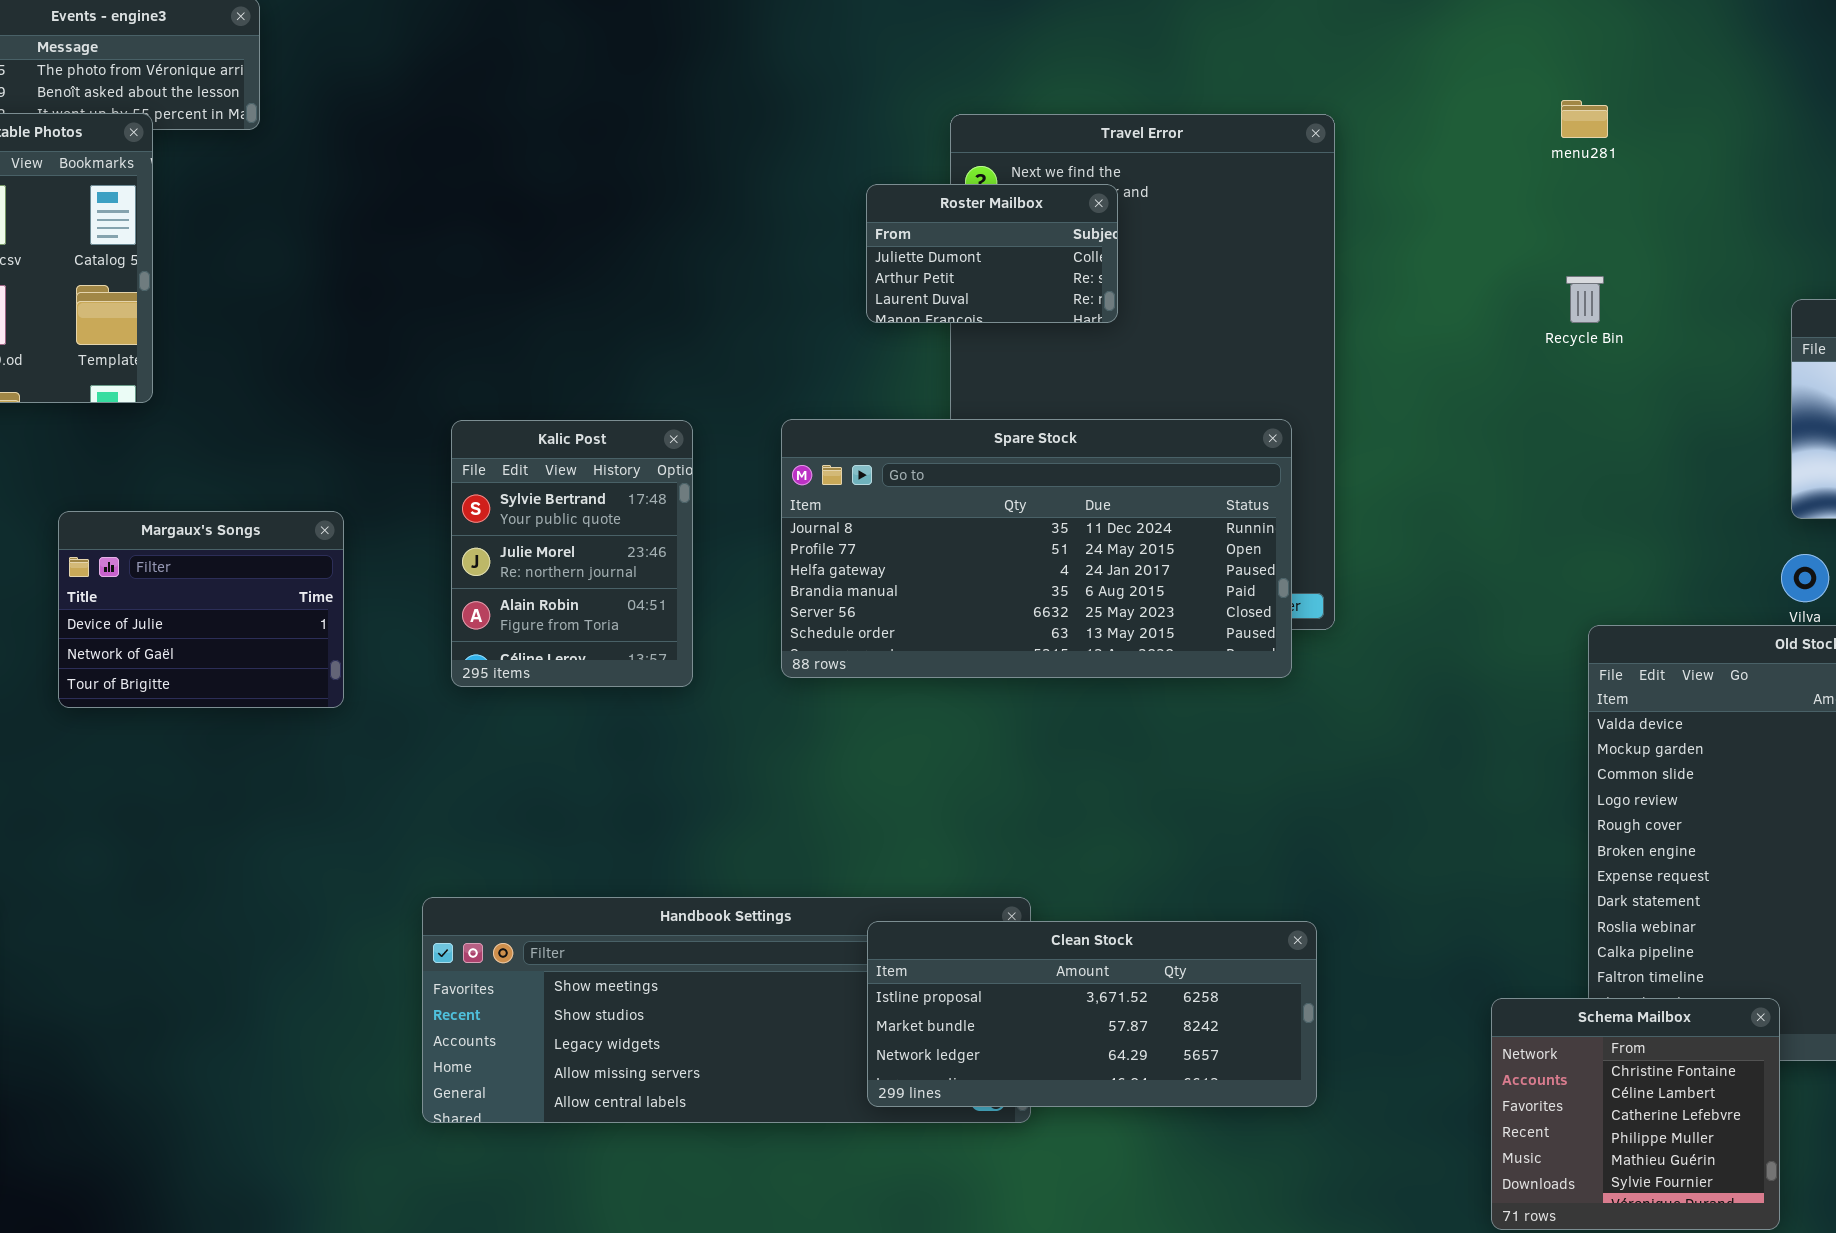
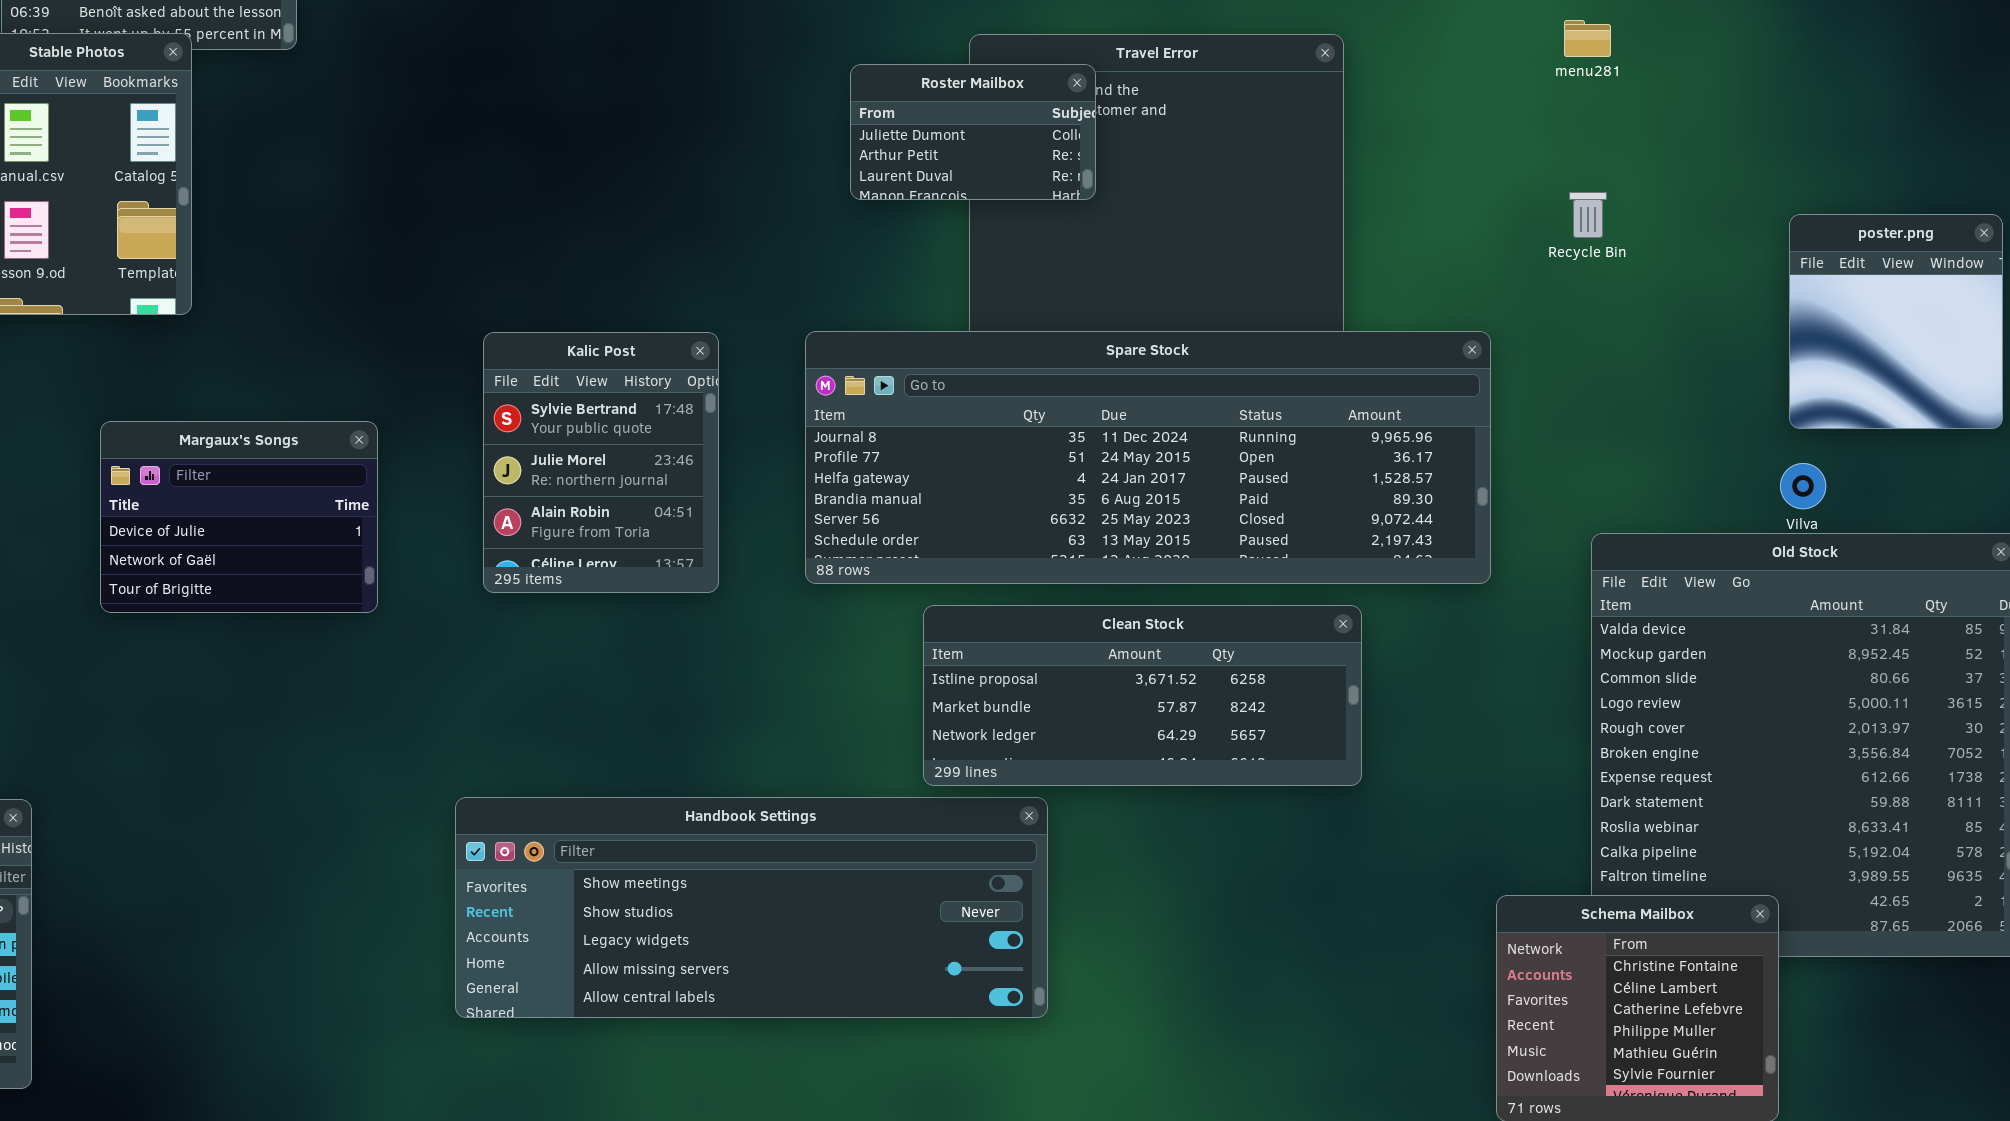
Roster Mailbox: [866,184,1118,323] -> [850,64,1096,200], moved
Spare Stock: [781,419,1292,678] -> [805,331,1491,584], resized
Clean Stock: [867,921,1317,1107] -> [923,605,1362,786], moved

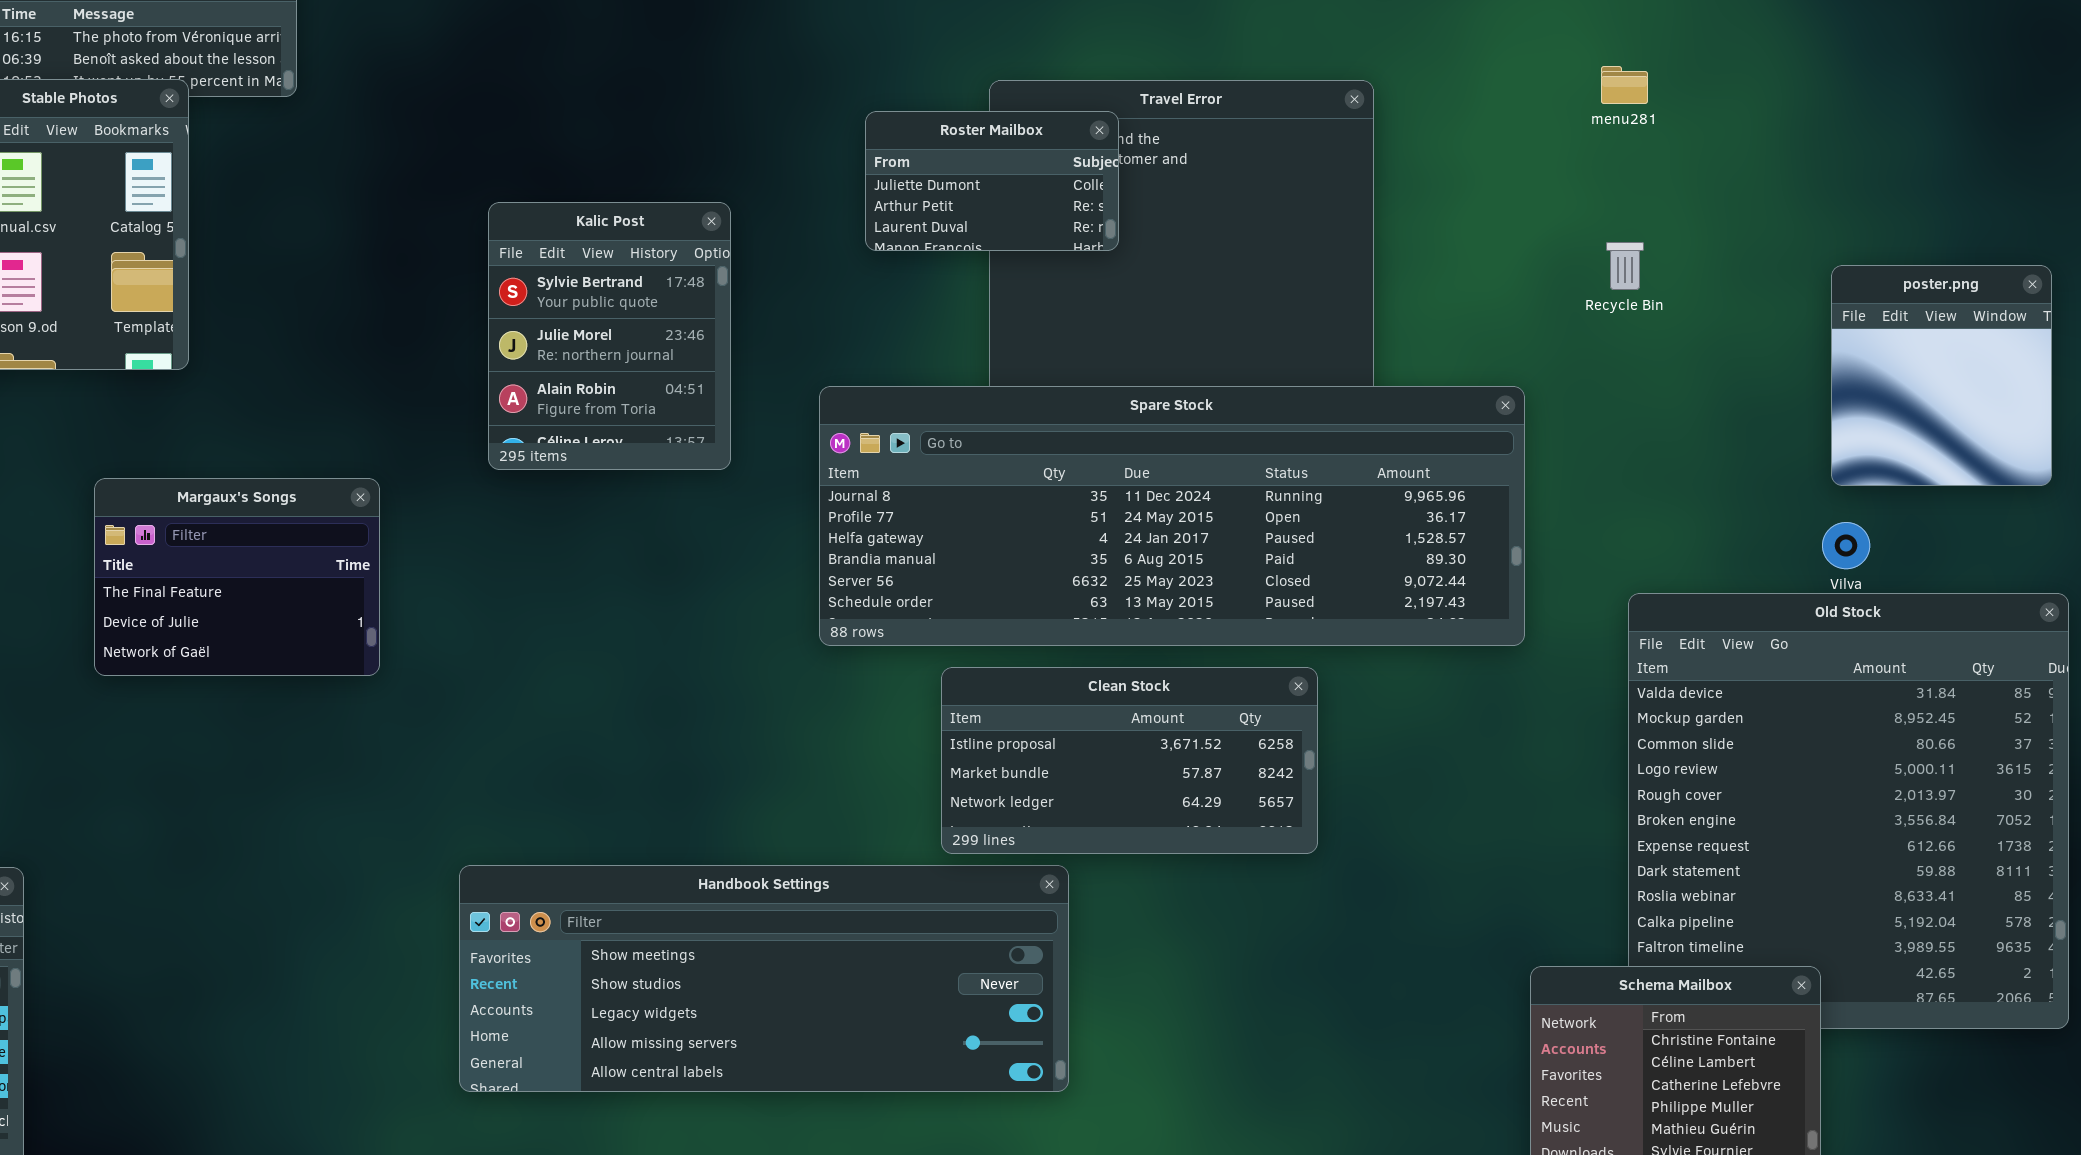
Kalic Post: [483,332,719,593] -> [488,202,731,470], moved
Margaux's Songs: [100,421,378,613] -> [94,478,380,676], scrolled up 1 row
Clean Stock: [923,605,1362,786] -> [941,667,1318,854], resized

